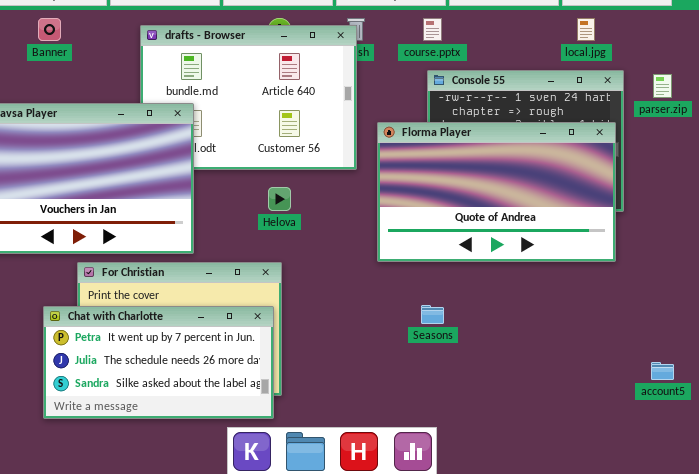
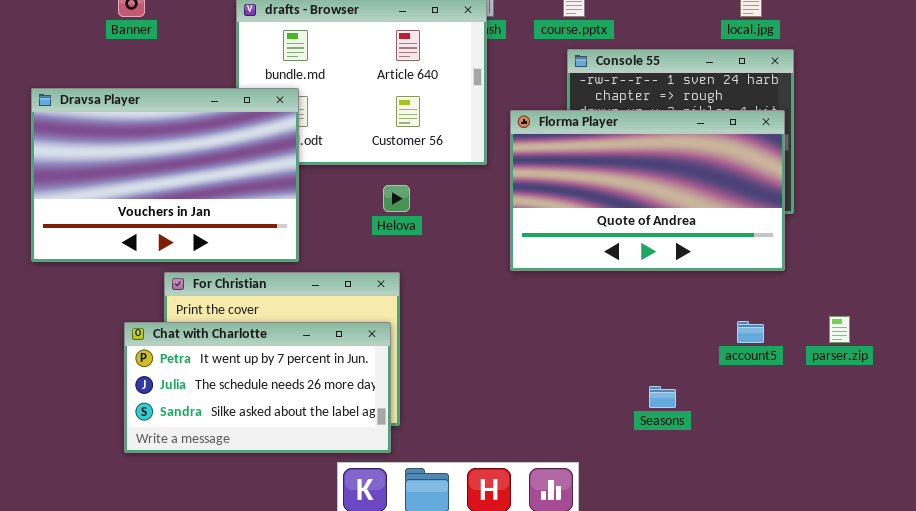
parser.zip: [653,74,672,98] -> [829,316,850,343], moved
Seasons: [421,305,444,324] -> [649,386,676,408], moved
account5: [651,362,674,380] -> [737,321,764,343], moved

